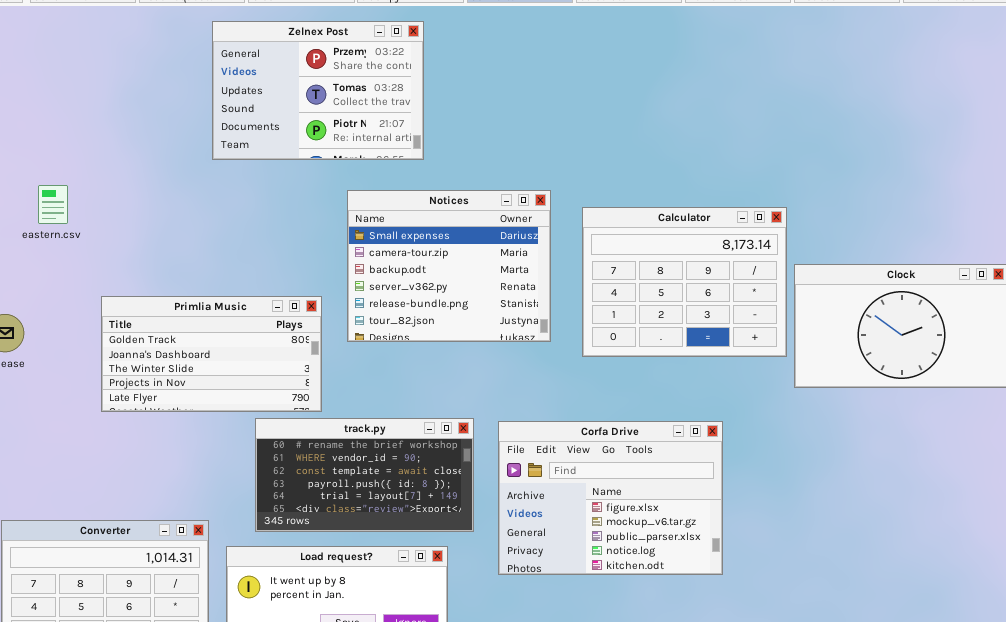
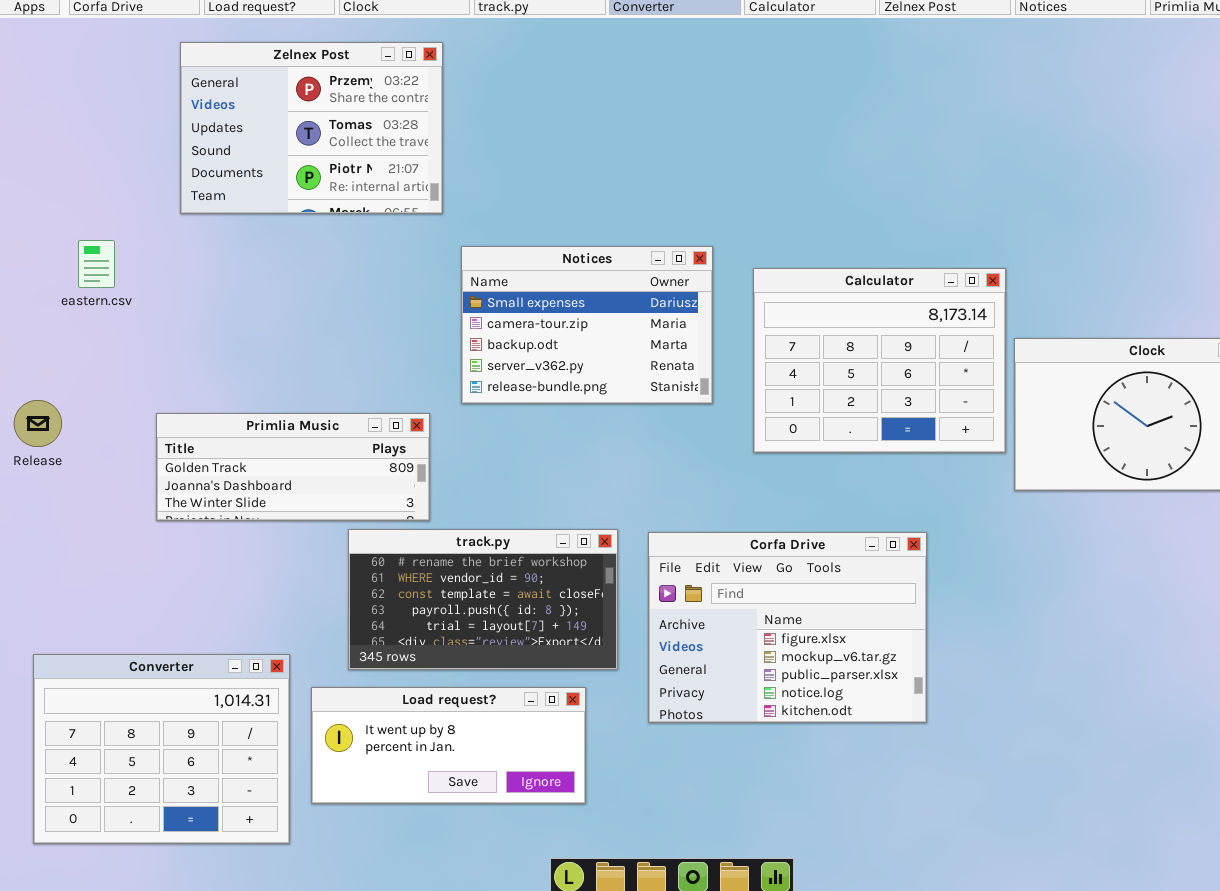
Zelnex Post: [212,21,424,160] -> [180,42,443,214], moved
Notices: [347,190,551,342] -> [461,246,713,404], resized
Primlia Music: [101,296,322,412] -> [156,413,430,521], resized

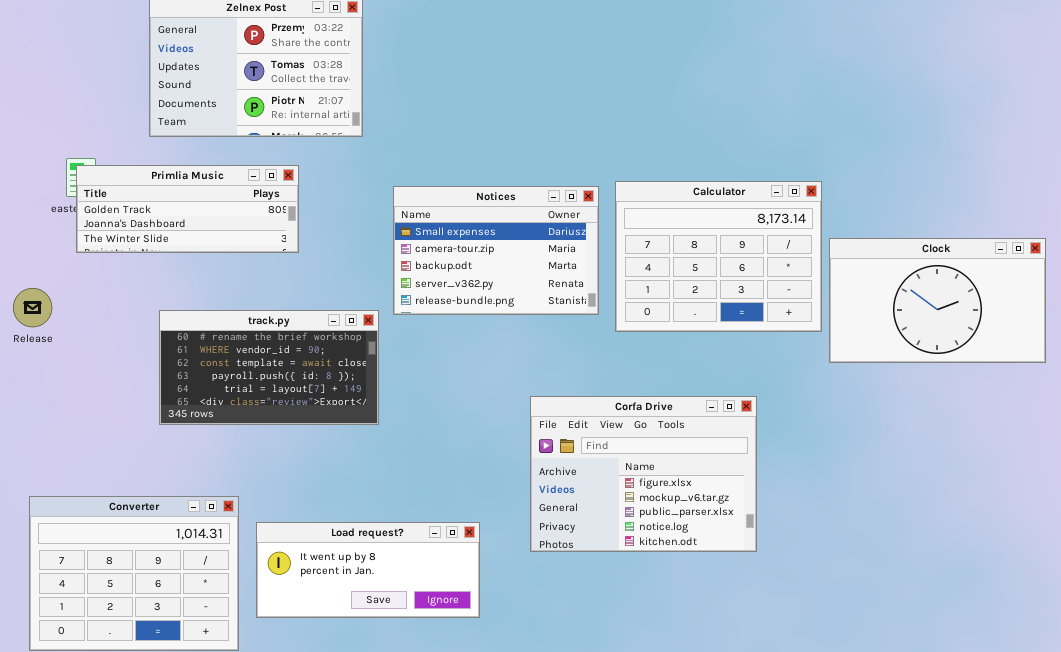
Notices: [461,246,713,404] -> [393,186,599,315], moved
Primlia Music: [156,413,430,521] -> [76,165,299,253], moved
track.py: [348,529,618,670] -> [159,310,379,425], moved

